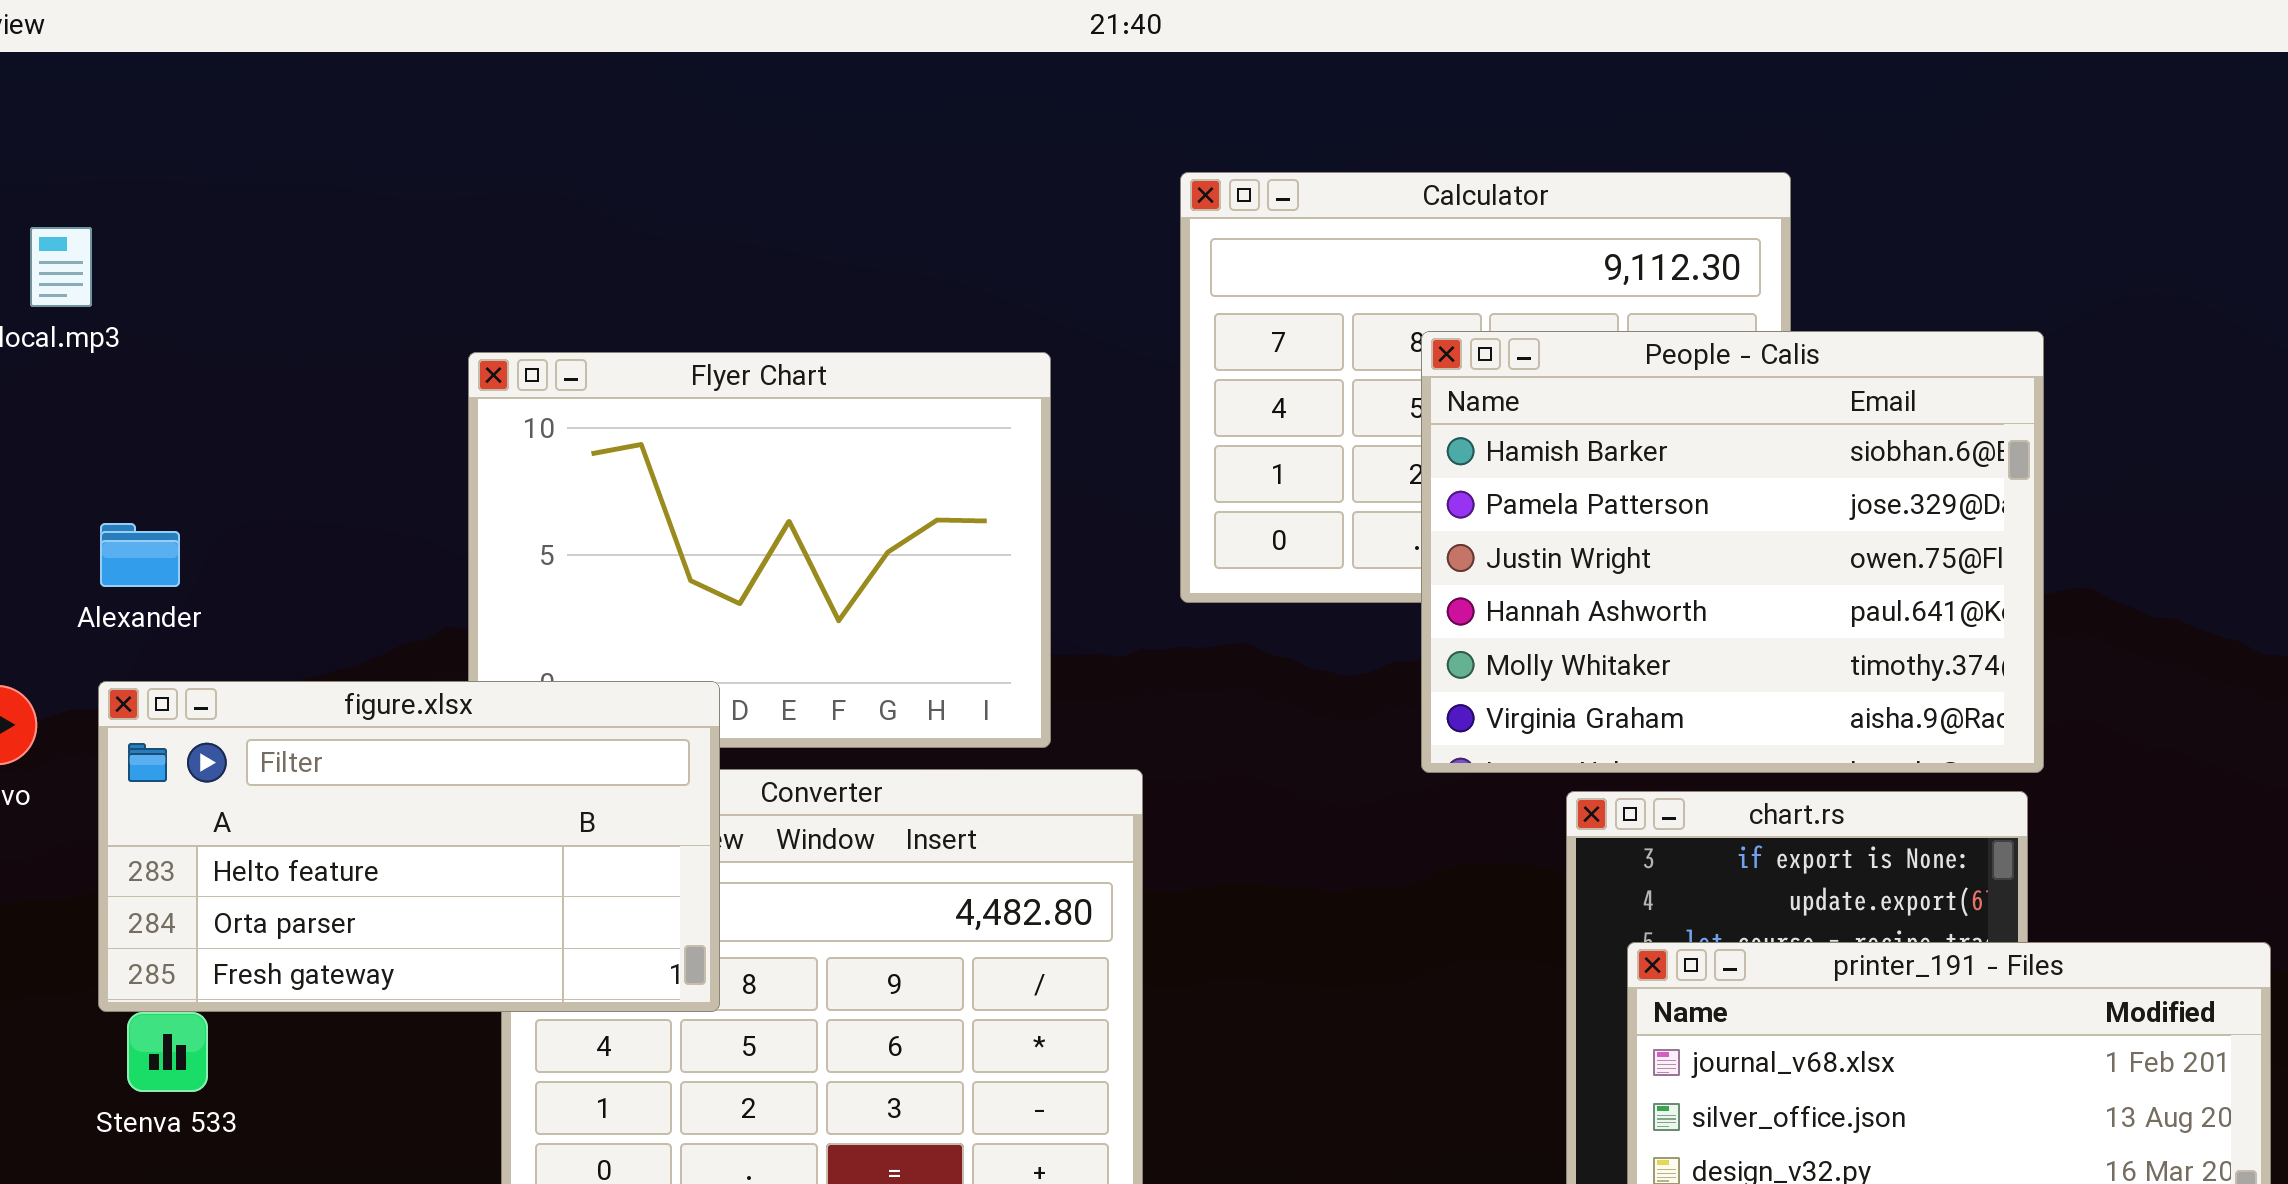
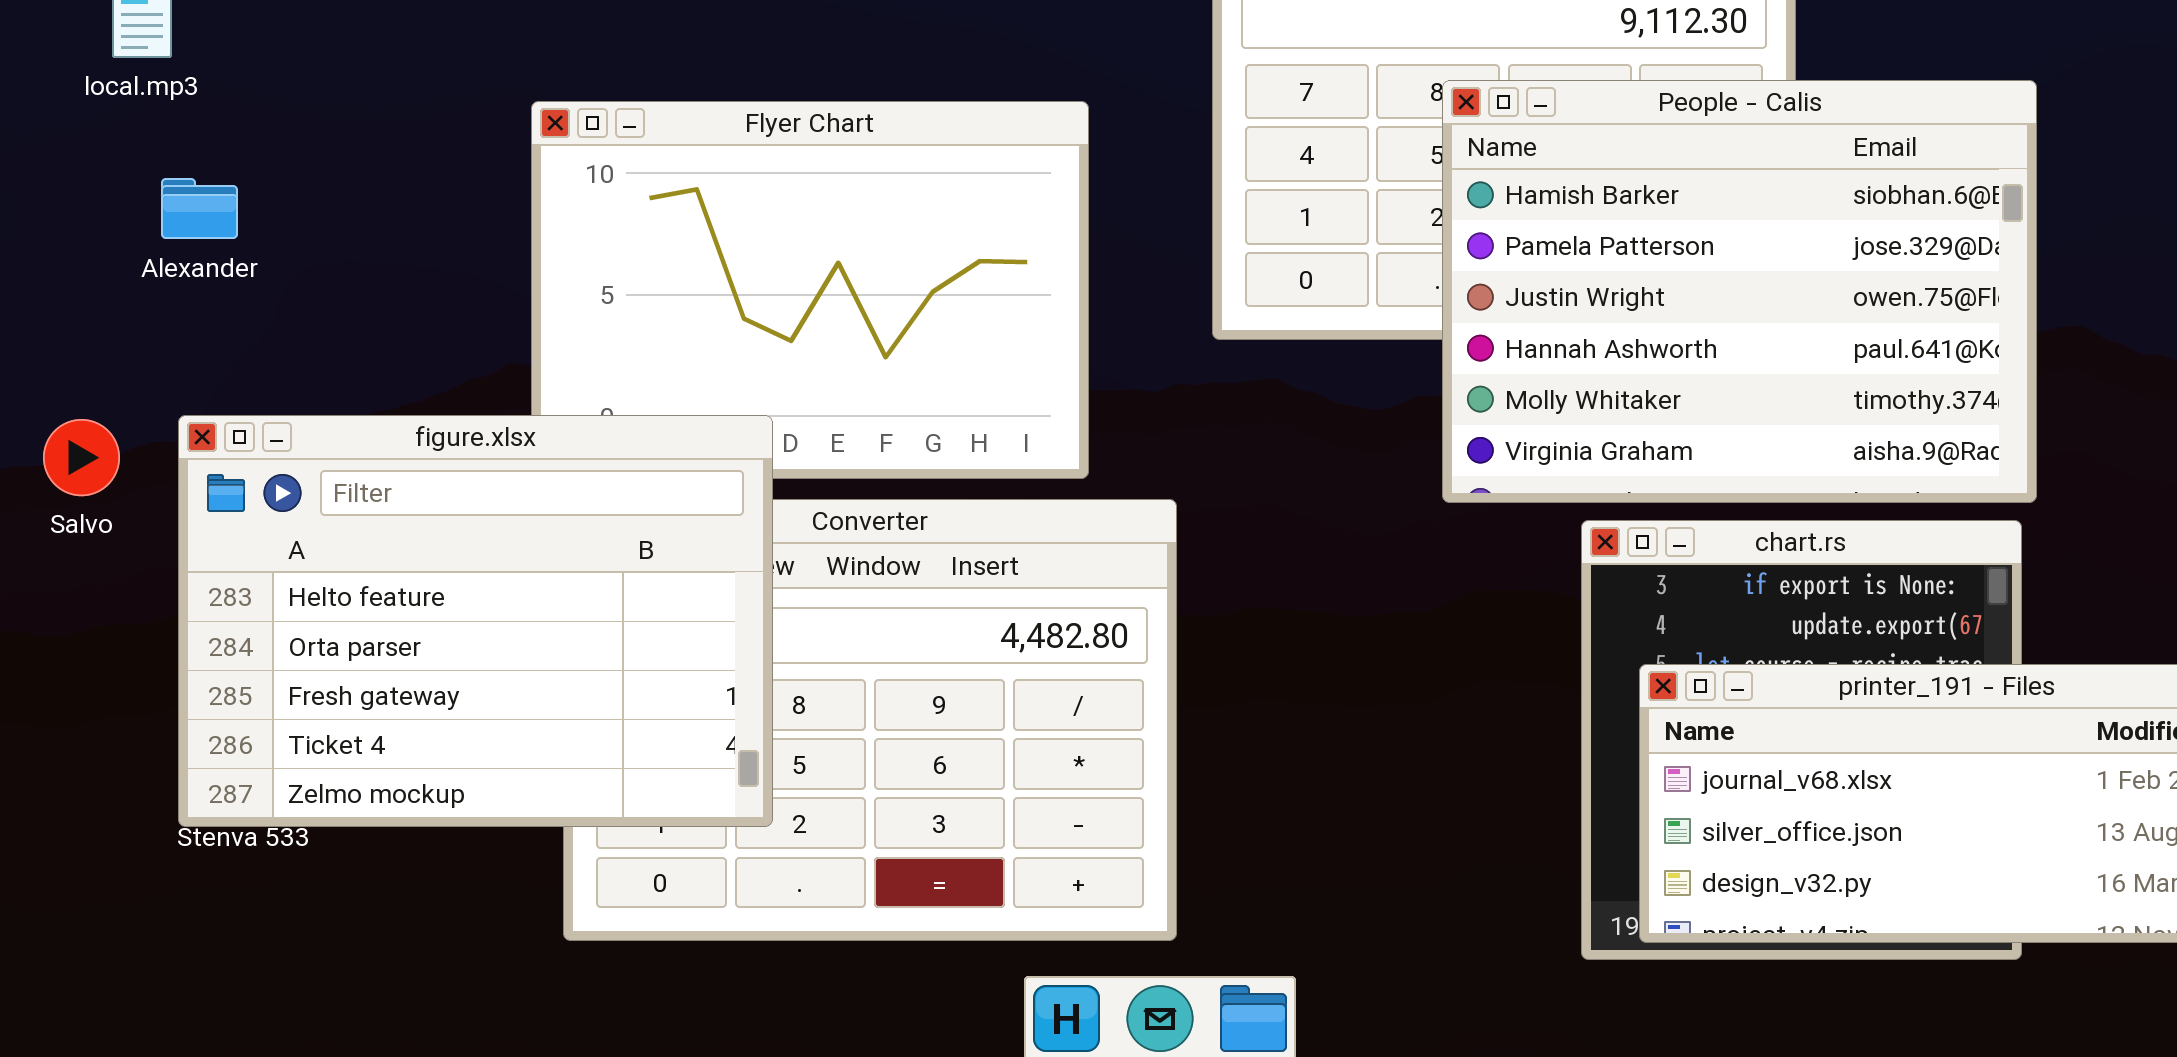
Alexander: [100,523,180,587] -> [161,178,238,239], moved
figure.xlsx: [98,681,720,1012] -> [178,415,773,827], resized

